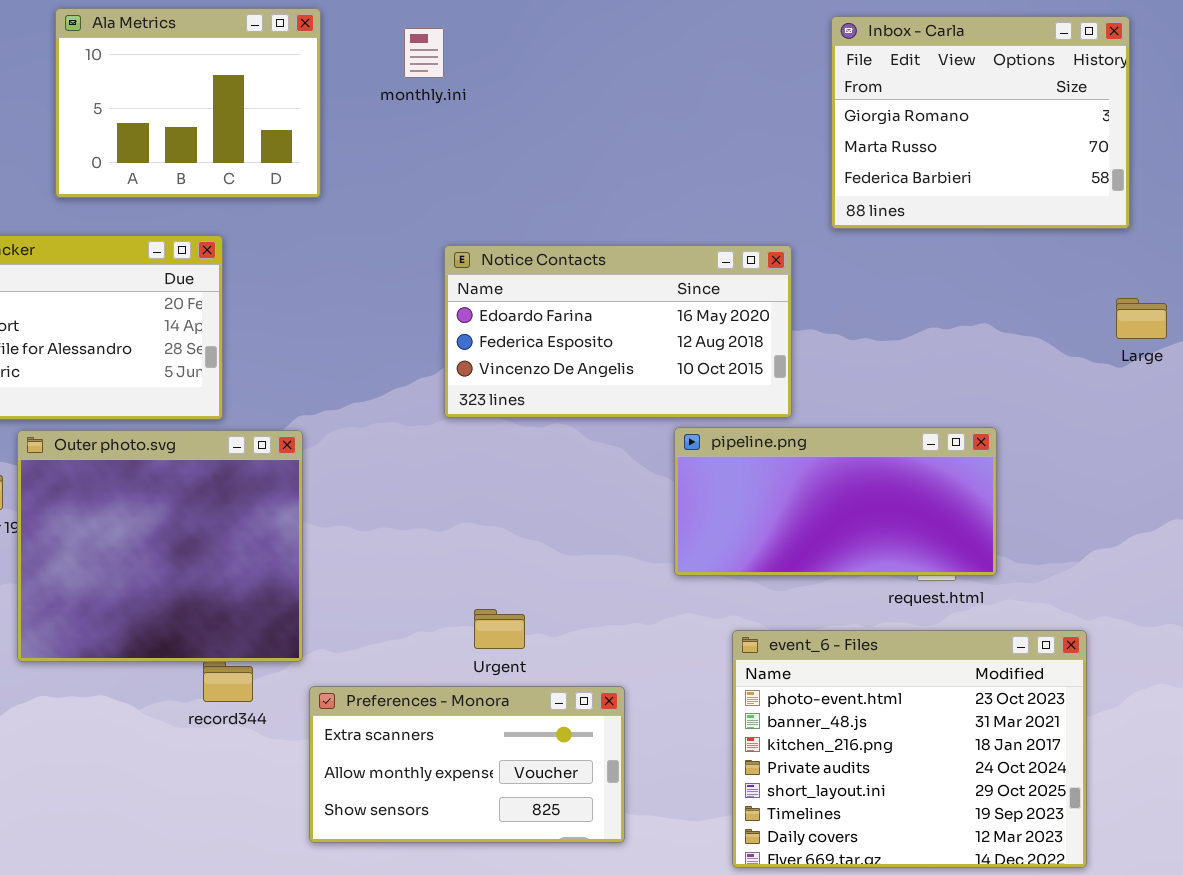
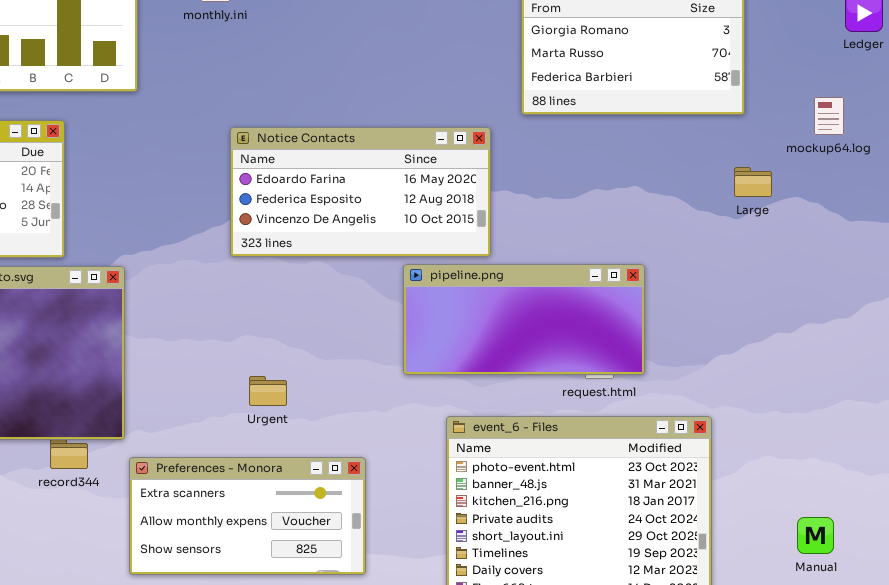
Urgent: [474,609,525,649] -> [249,376,287,406], moved

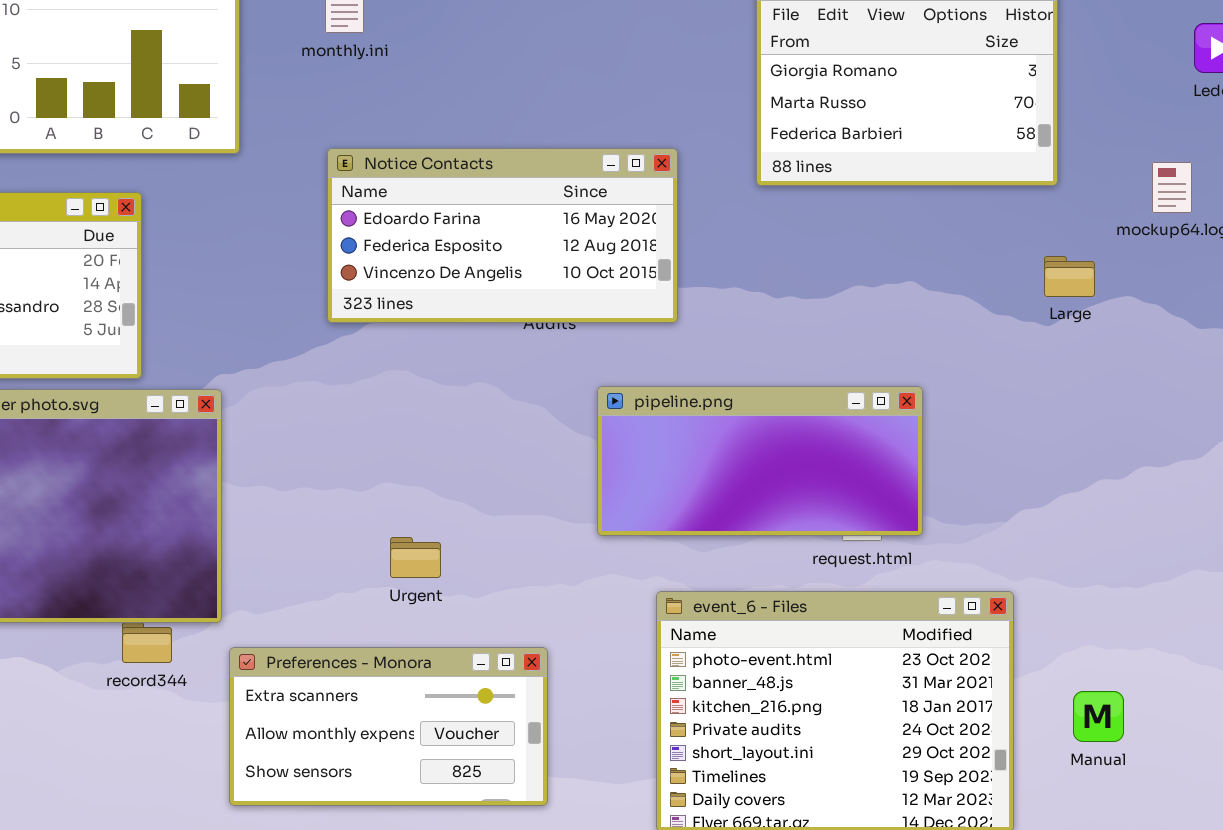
Notice Contacts: [230,127,491,257] -> [327,148,678,323], moved
Manual: [797,517,834,554] -> [1073,691,1124,742], moved

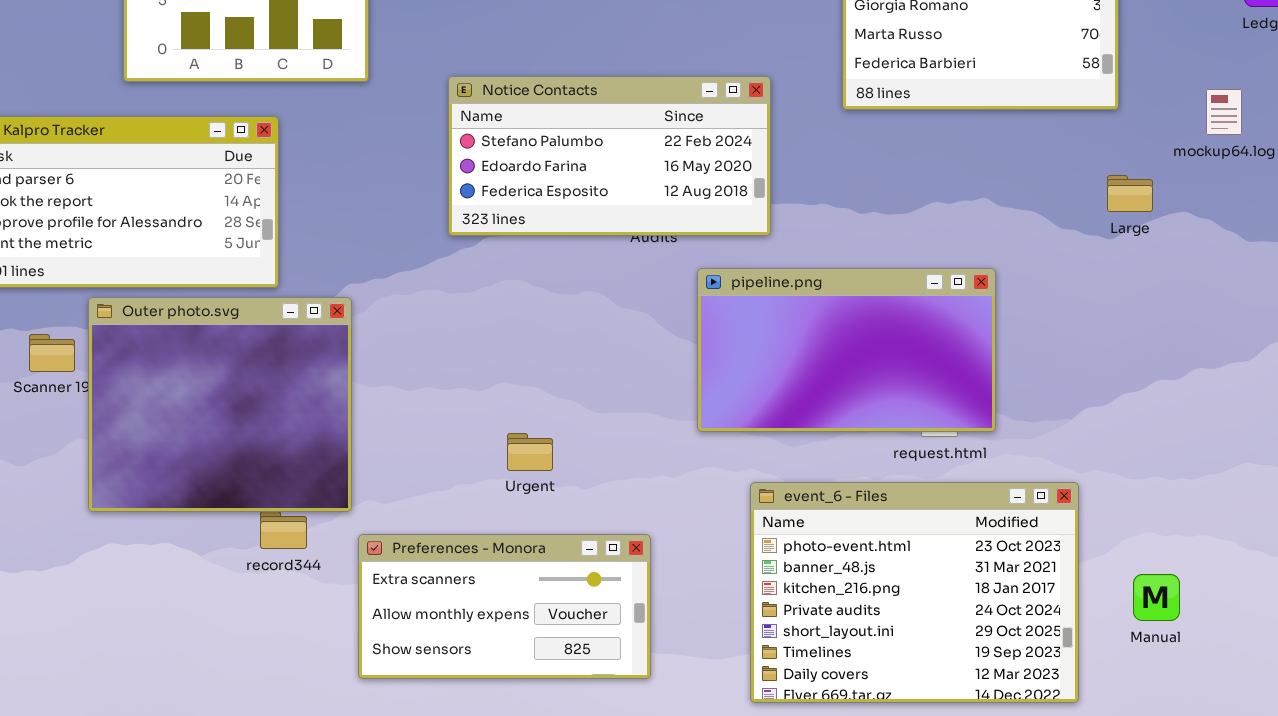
Notice Contacts: [327,148,678,323] -> [448,76,771,236], scrolled up 1 row
pipeline.png: [597,386,923,536] -> [697,268,996,432], resized

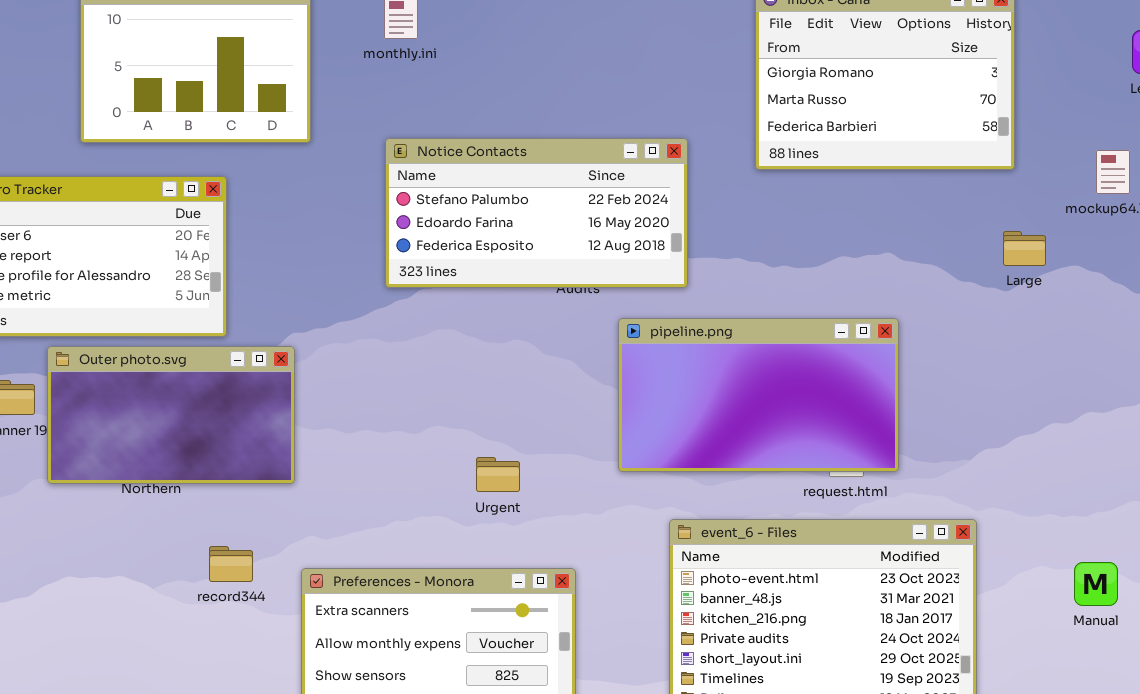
Outer photo.svg: [88,297,352,512] -> [47,346,295,484], resized
Urgent: [507,433,553,471] -> [476,457,520,492], moved
Manual: [1133,574,1180,621] -> [1074,562,1118,606], moved

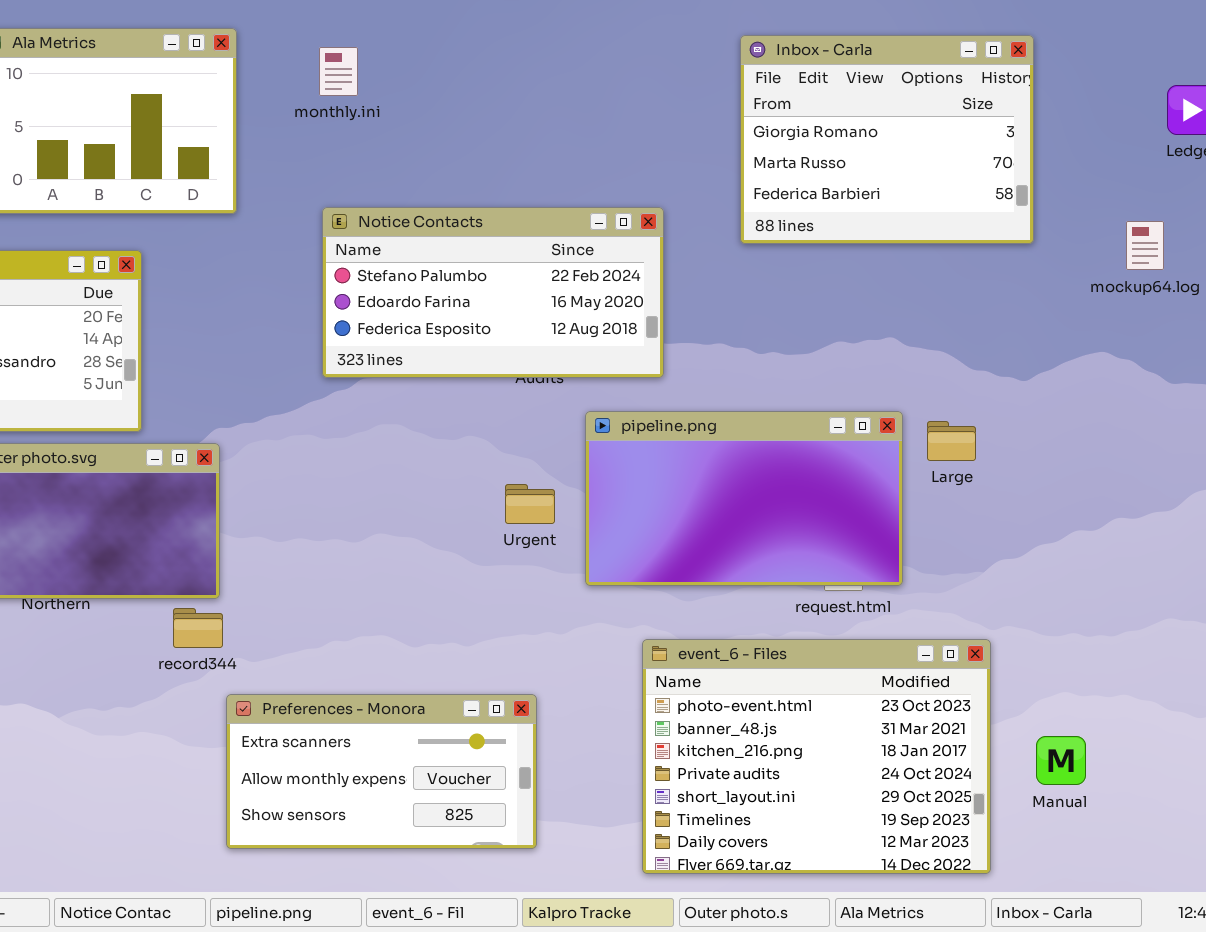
Large: [1003,231,1046,266] -> [927,421,976,461], moved
Urgent: [476,457,520,492] -> [505,484,555,524], moved
record344: [209,546,253,582] -> [173,608,223,648], moved
Manual: [1074,562,1118,606] -> [1036,736,1086,785], moved

